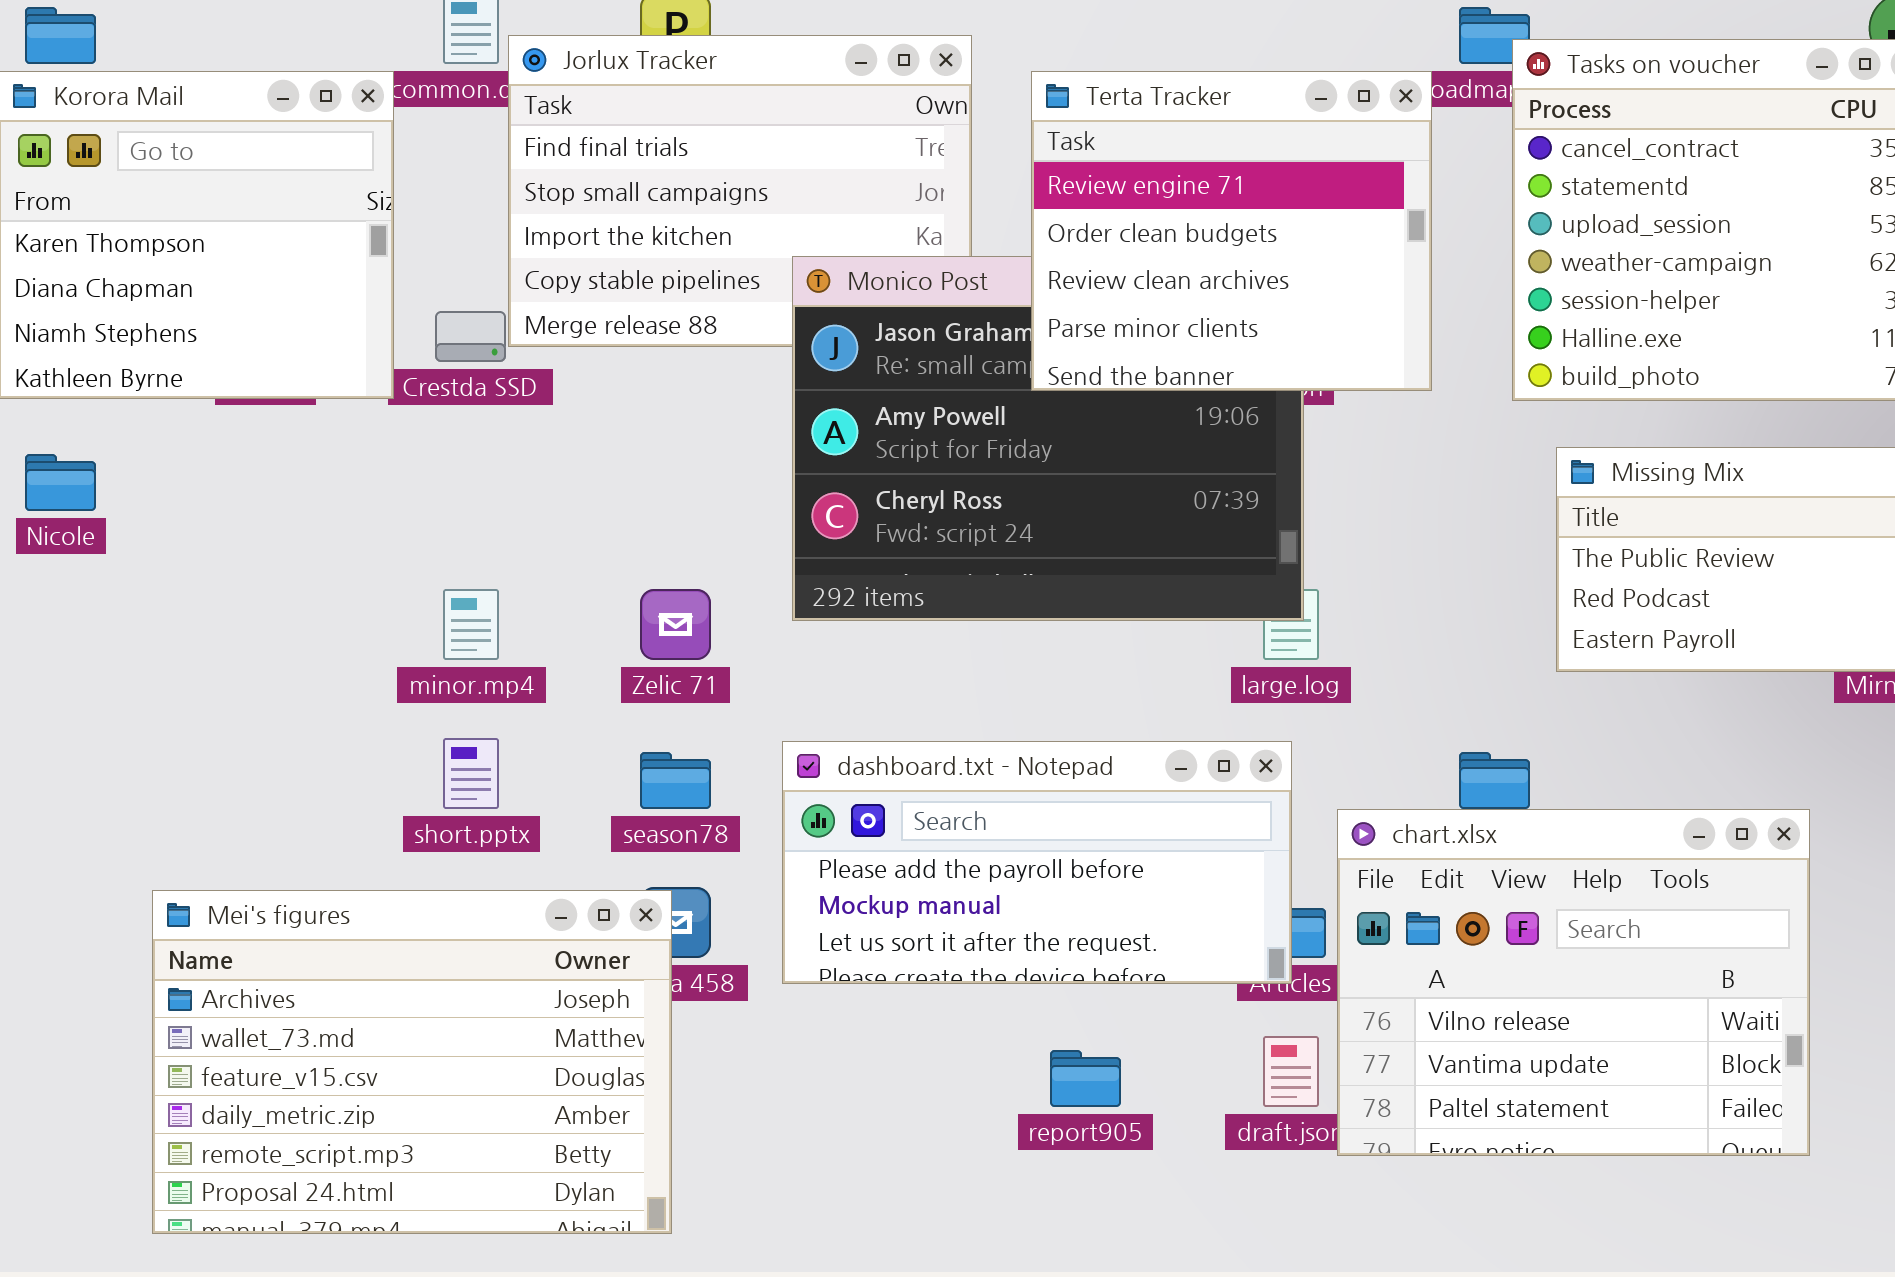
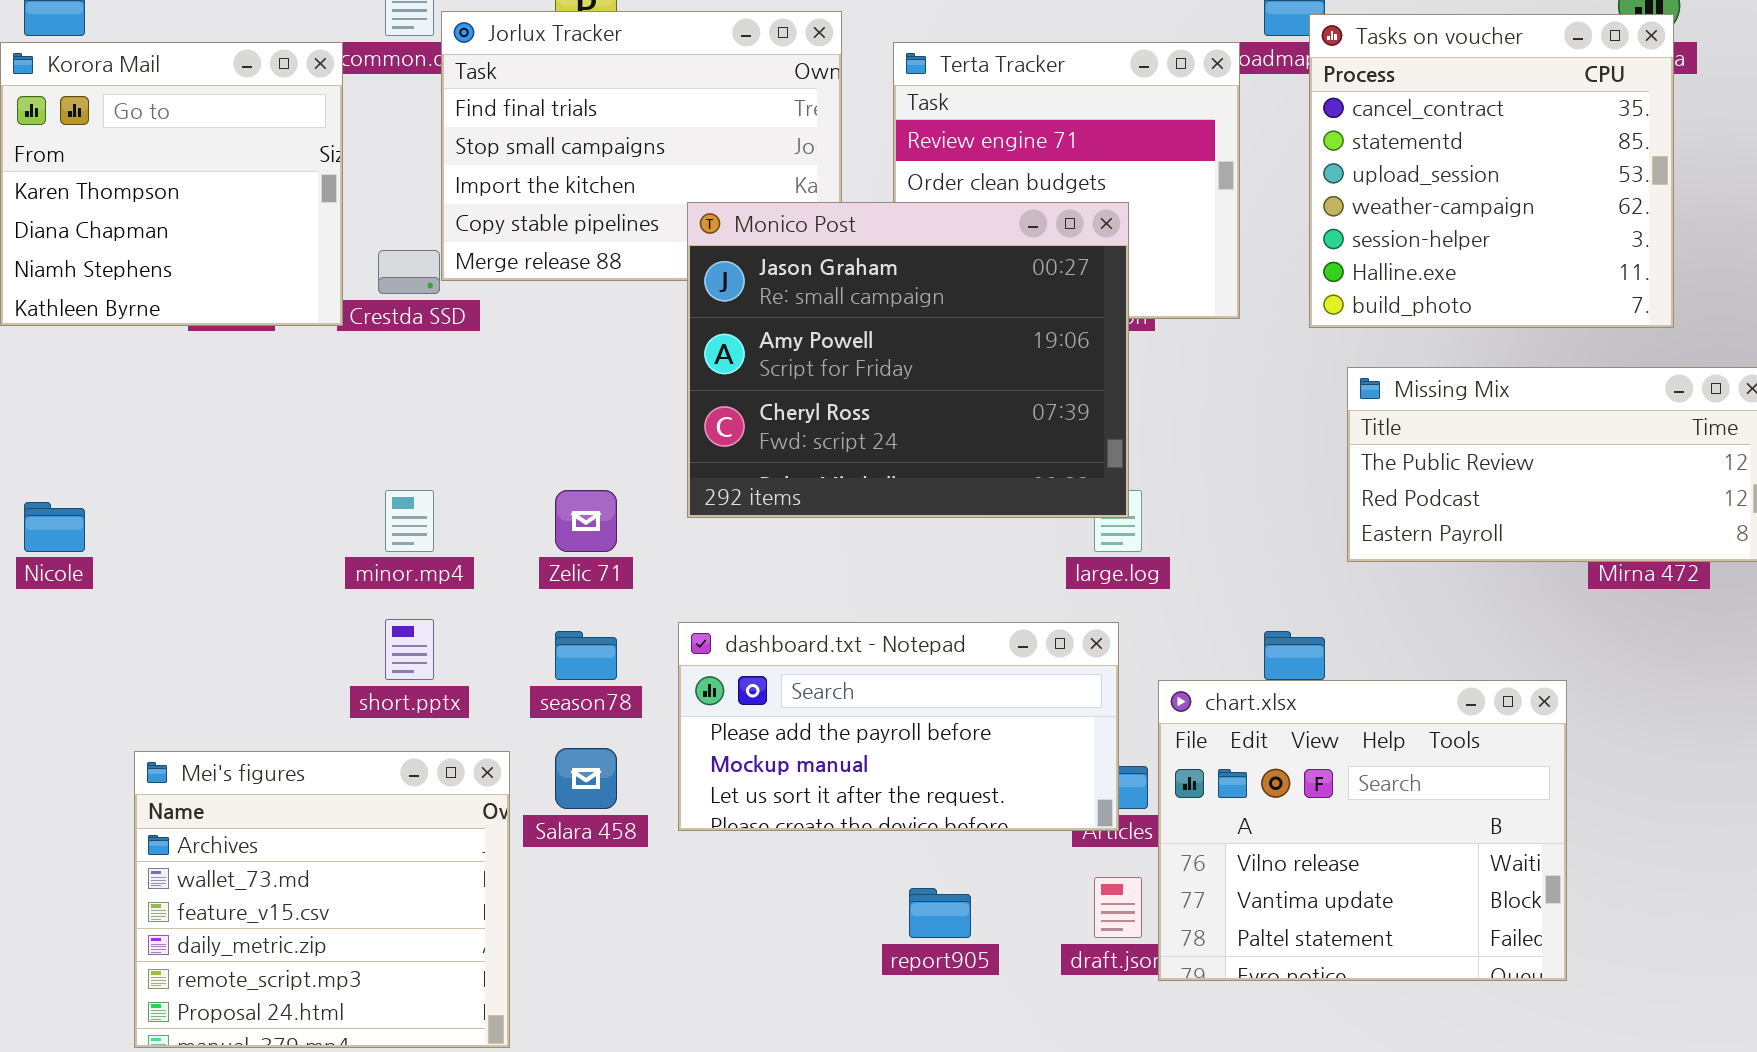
Monico Post: [792,256,1304,621] -> [687,202,1129,518], raised
Nicole: [25,454,96,511] -> [24,502,85,552], moved
Mei's figures: [152,890,672,1234] -> [134,751,510,1048], resized

